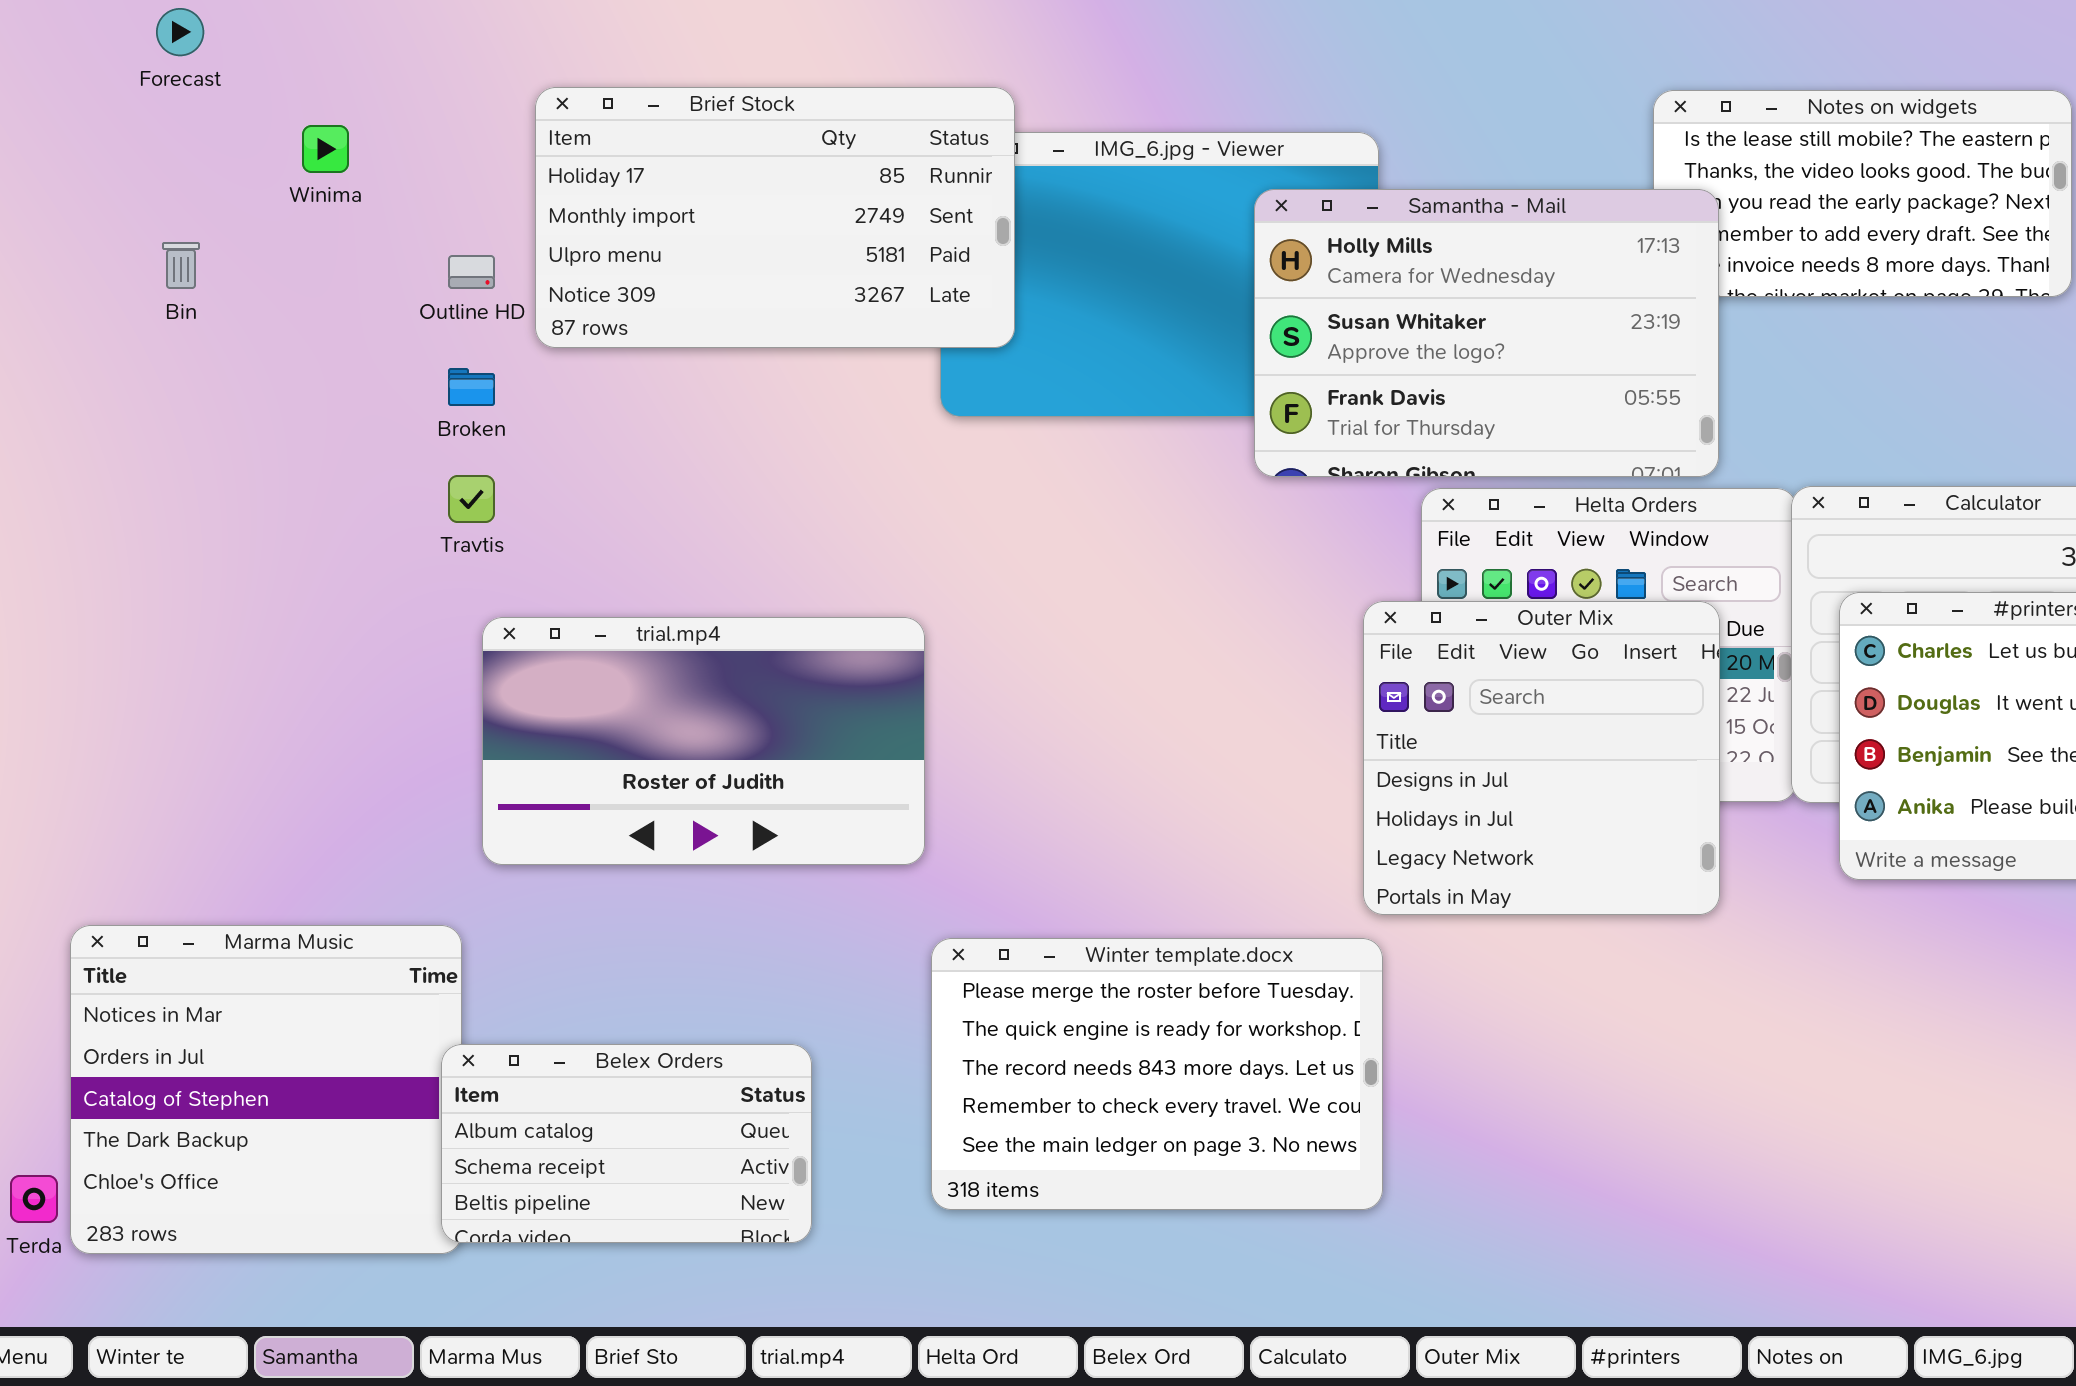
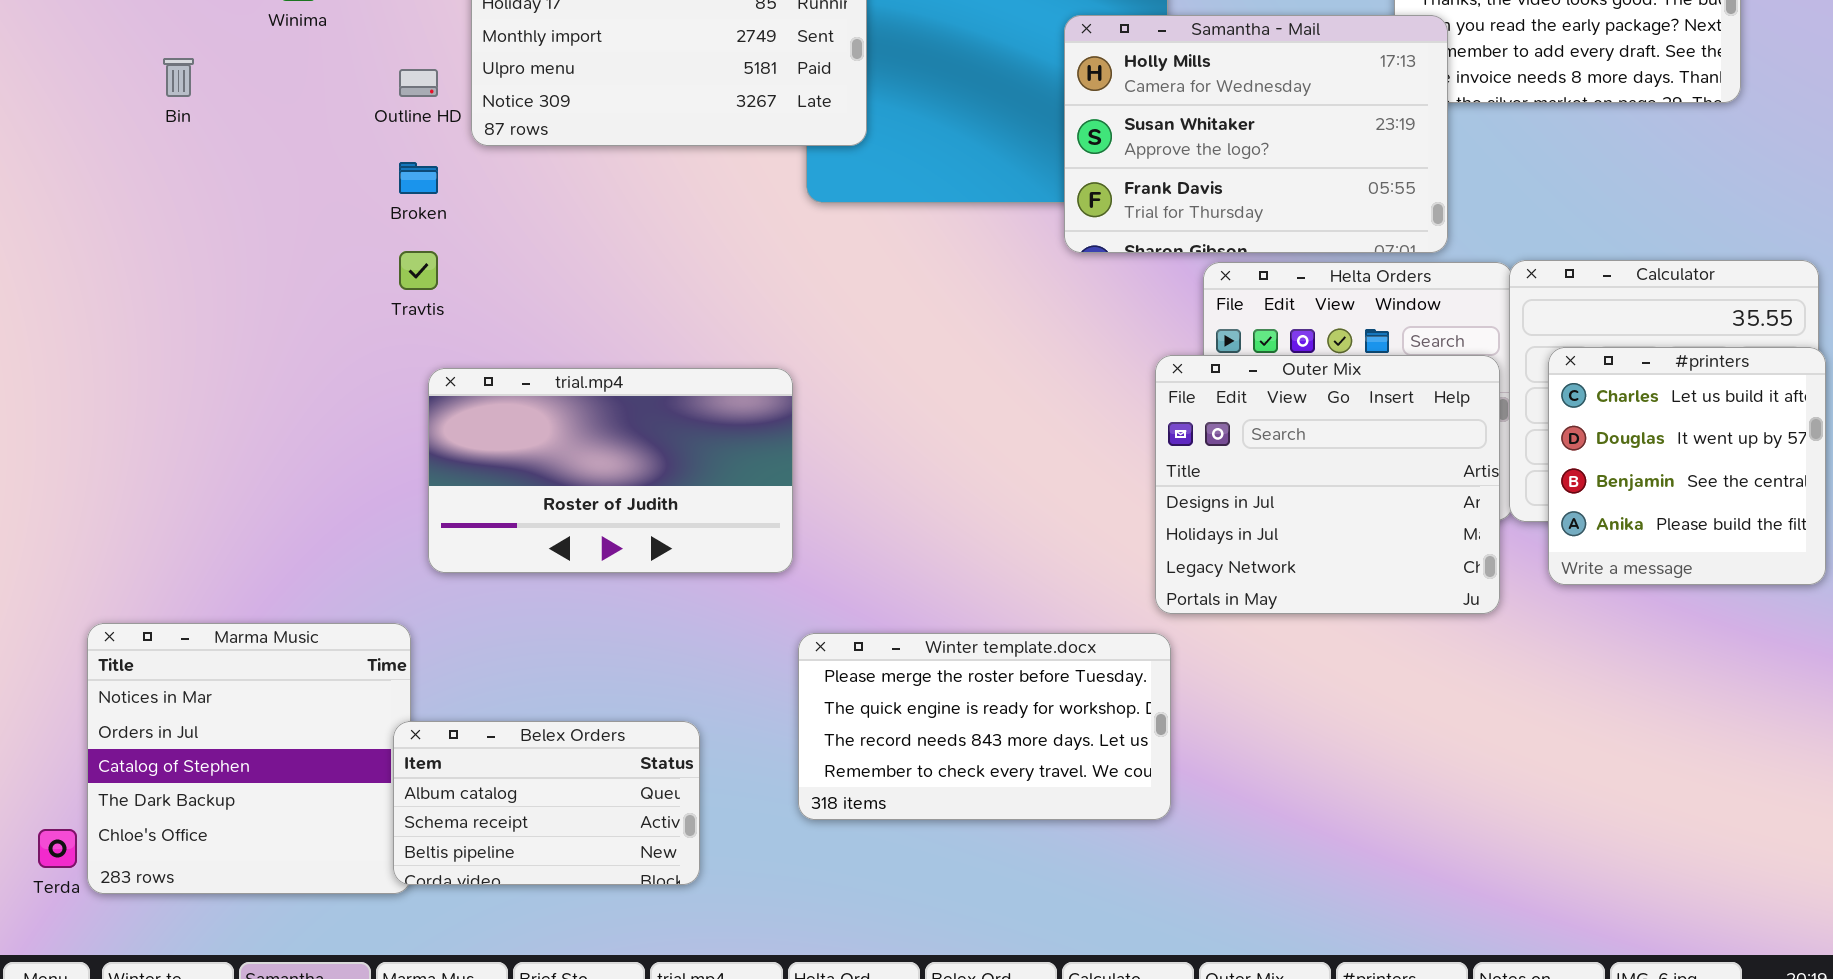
Outer Mix: [1363,601,1720,915] -> [1155,355,1500,614], resized
Winter template.docx: [931,938,1383,1210] -> [798,633,1171,820], resized

